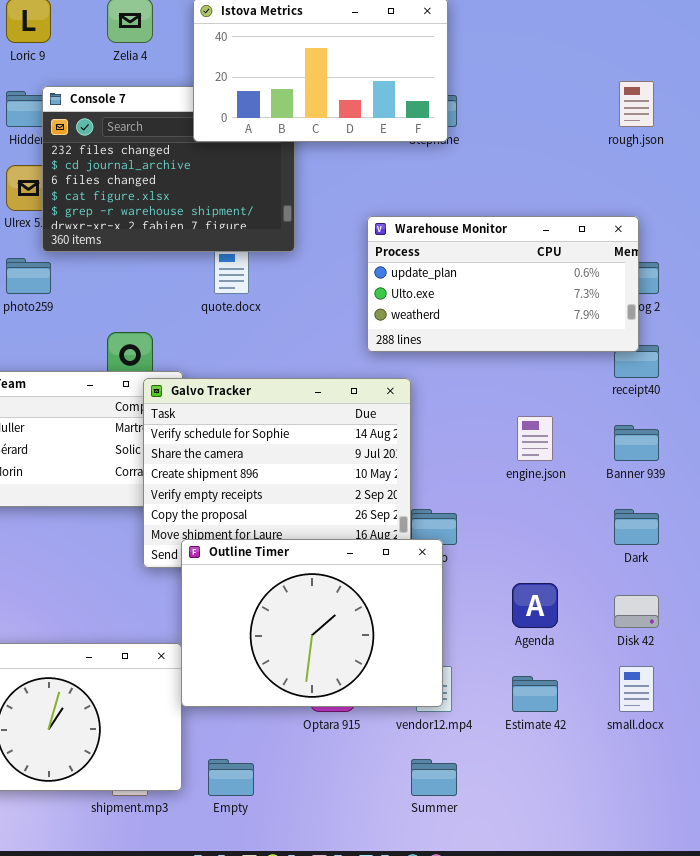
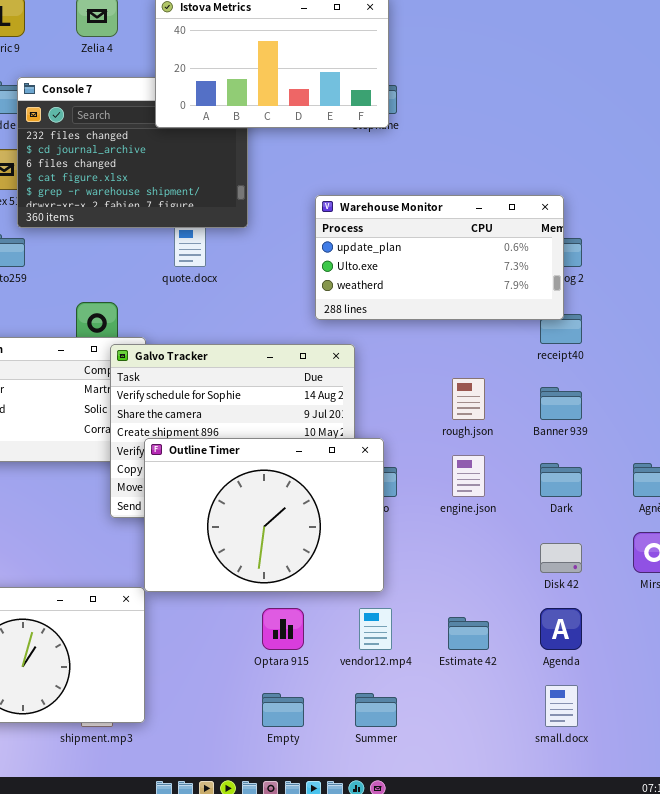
rough.json: [619,81,654,127] -> [452,378,485,420], moved
engine.json: [517,416,553,461] -> [452,455,485,497], moved
Outline Timer: [181,539,443,707] -> [144,438,384,592], moved
Agenda: [512,583,558,628] -> [540,608,582,650], moved
small.docx: [619,666,654,712] -> [545,685,578,727], moved
Empty: [208,759,254,796] -> [262,693,304,727], moved

